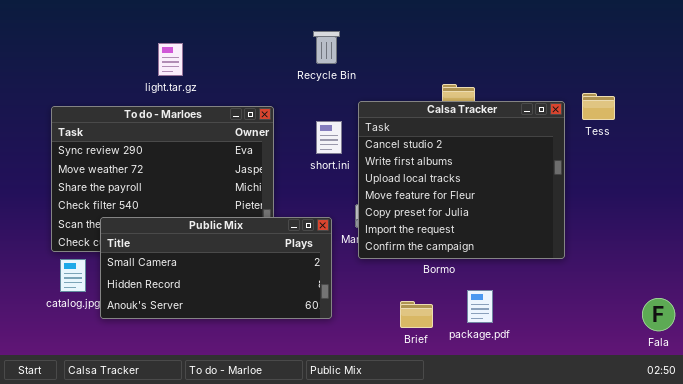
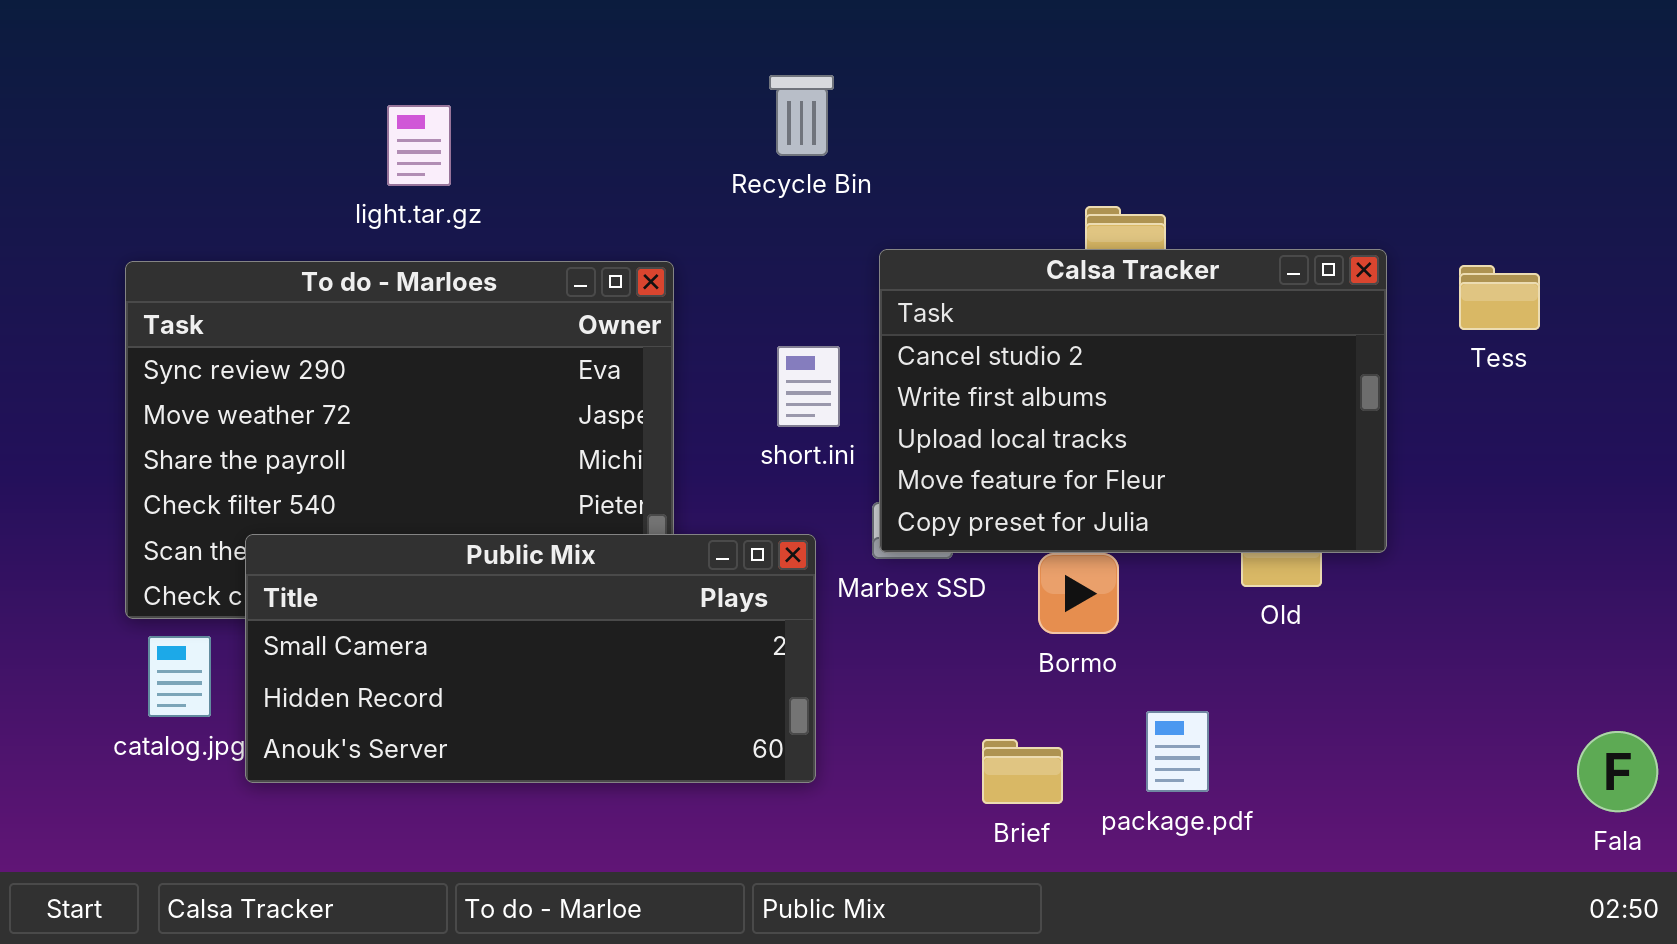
Tess: [582,93,615,120] -> [1459,265,1540,330], moved
Calsa Tracker: [358,101,565,259] -> [879,249,1387,553], resized
short.ini: [316,121,342,154] -> [777,346,840,427], moved

